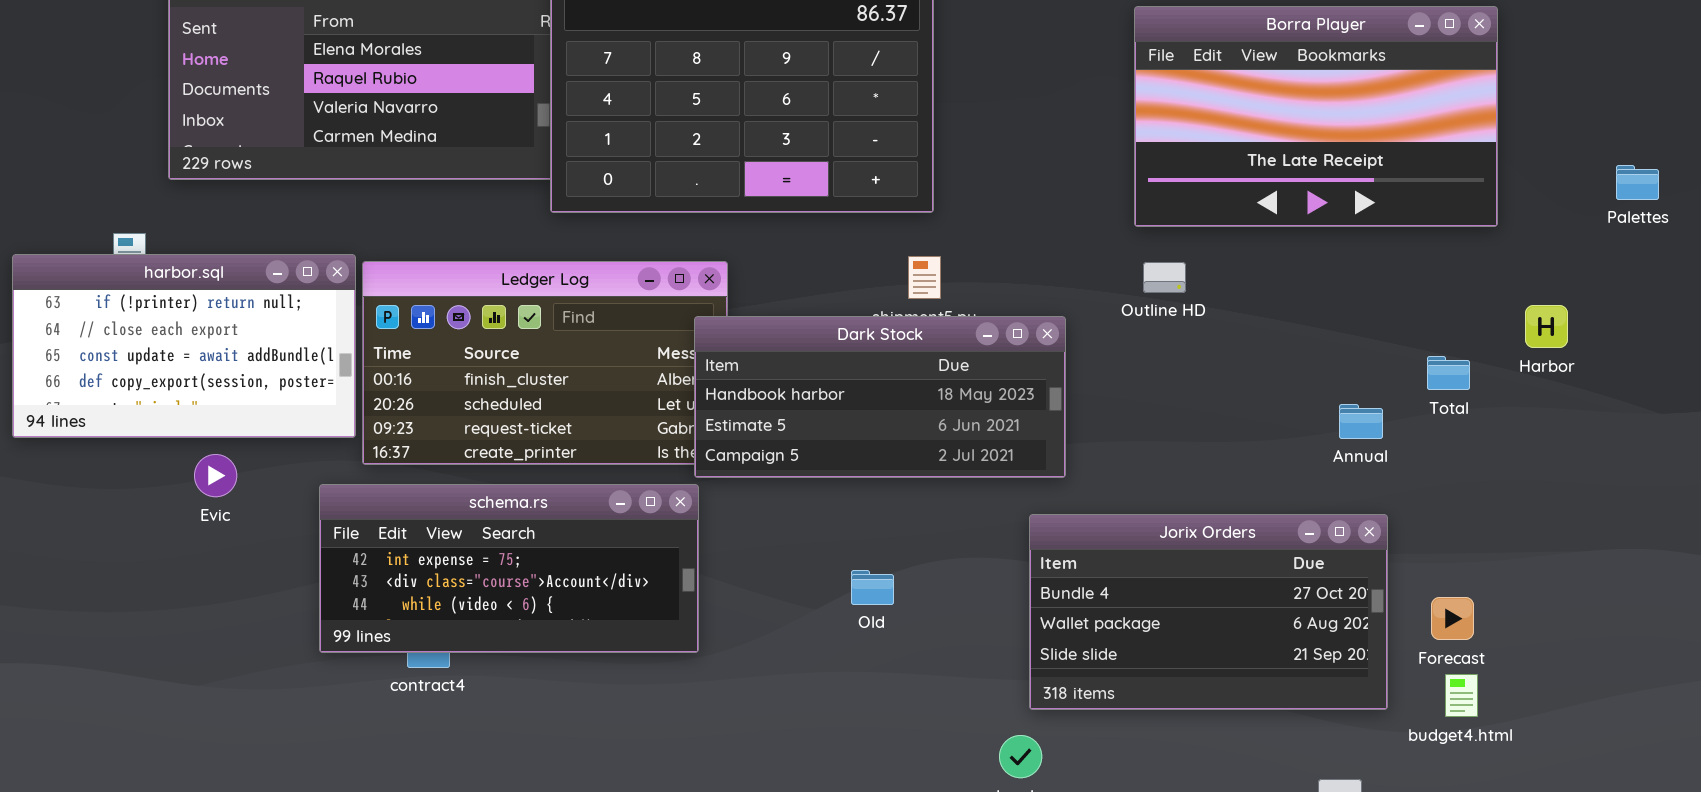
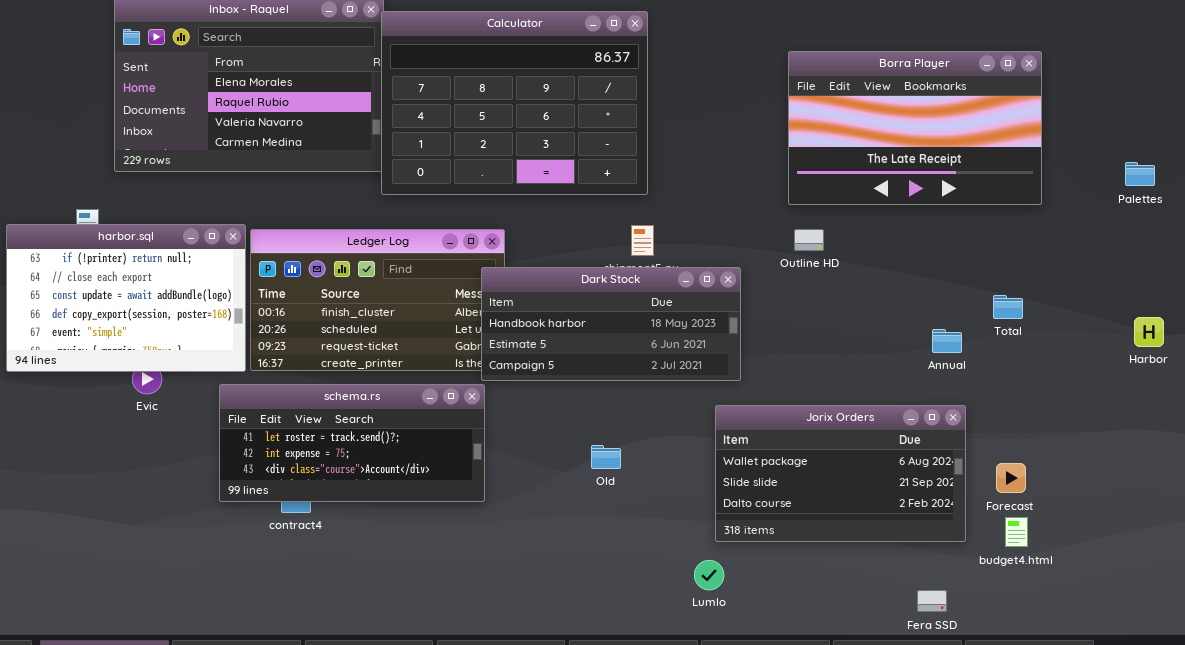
harbor.sql: [12,254,356,438] -> [6,224,246,372], resized
Harbor: [1525,305,1568,348] -> [1134,317,1164,347], moved
schema.rs: [319,484,699,653] -> [219,384,485,502], scrolled up 1 row
Jorix Orders: [1029,514,1388,710] -> [715,405,966,542], scrolled down 1 row

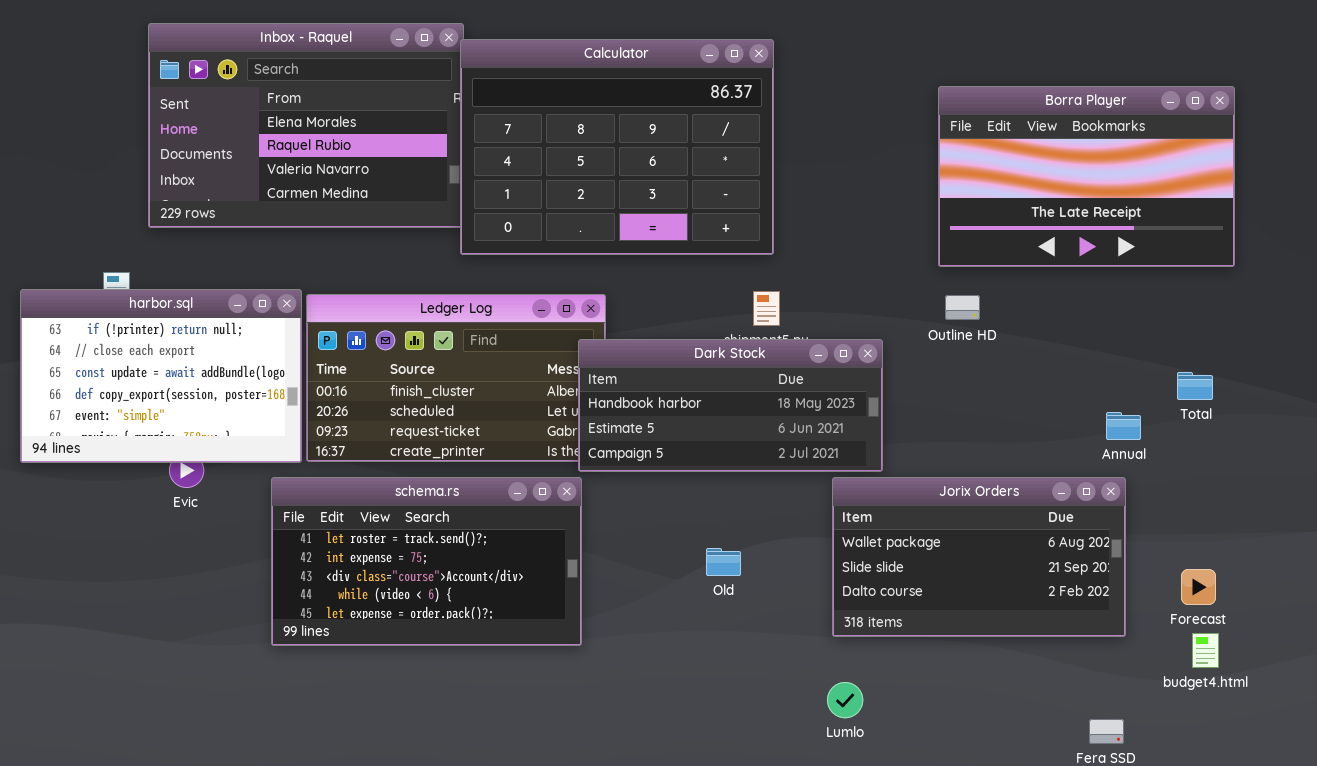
schema.rs: [219,384,485,502] -> [271,477,582,646], resized
Jorix Orders: [715,405,966,542] -> [832,477,1126,637], moved

